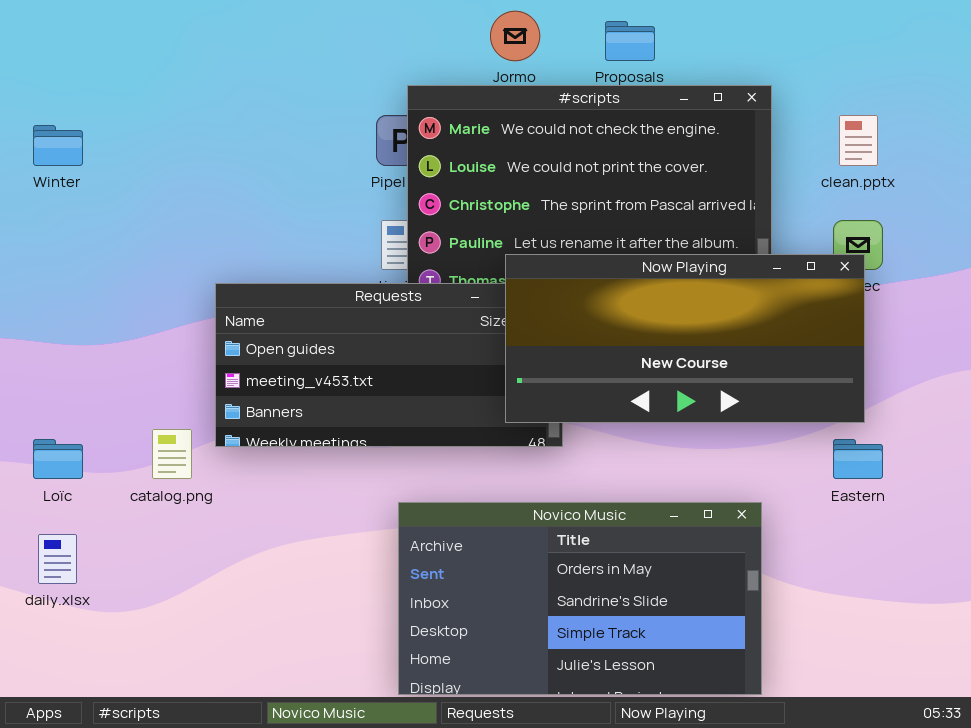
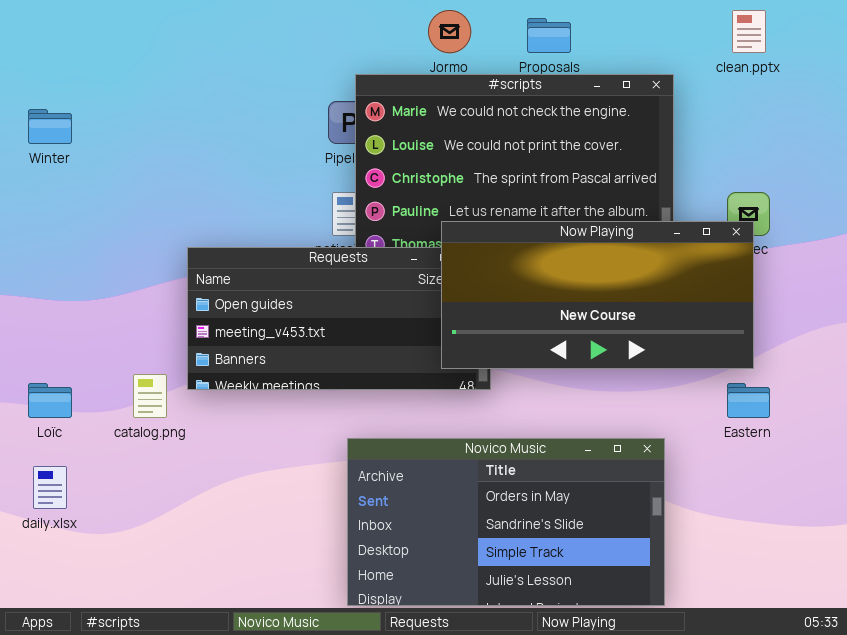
clean.pptx: [839,115,878,166] -> [732,10,766,53], moved

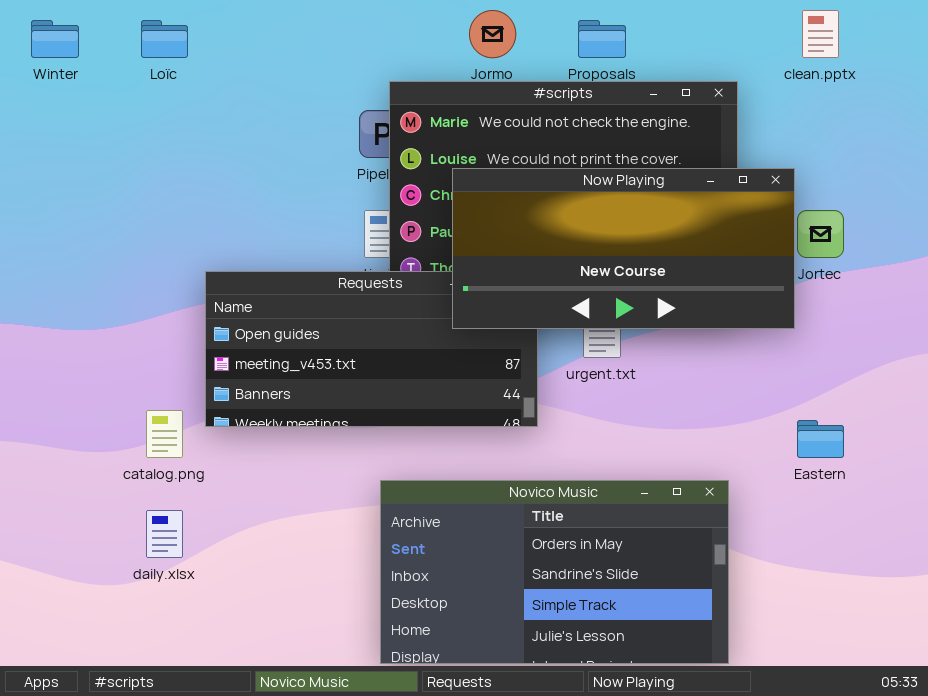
Winter: [28,109,72,144] -> [31,20,79,58], moved
Now Playing: [441,221,754,369] -> [452,168,795,329], moved
Loïc: [28,383,72,418] -> [141,20,188,58], moved
daily.xlsx: [33,466,67,509] -> [146,510,183,558], moved

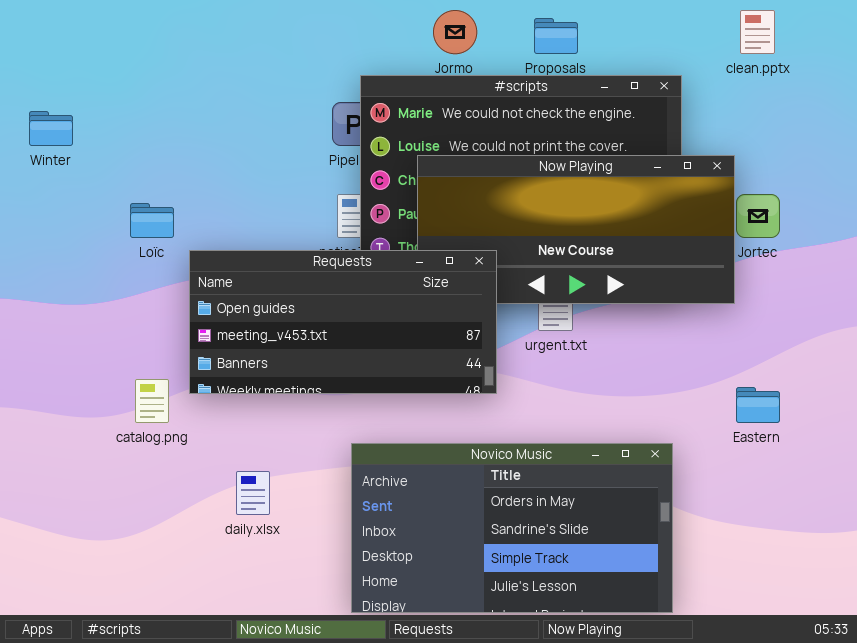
Winter: [31,20,79,58] -> [29,111,73,146], moved
Loïc: [141,20,188,58] -> [130,203,174,238], moved
Requests: [205,271,538,427] -> [189,250,497,394], raised
daily.xlsx: [146,510,183,558] -> [236,471,270,515], moved

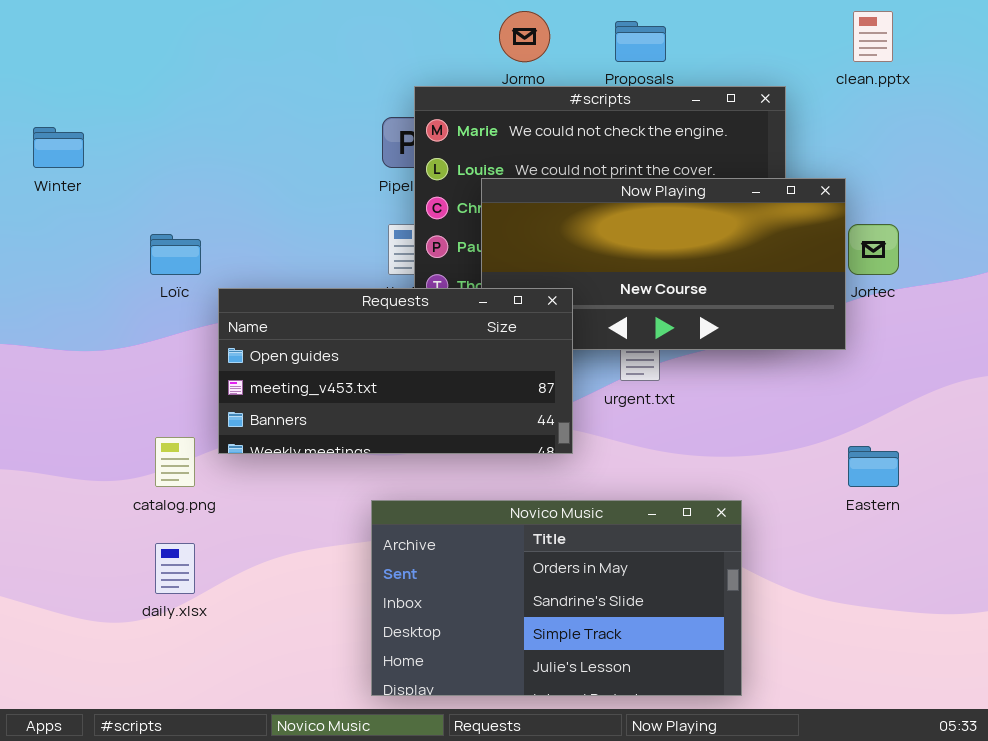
Novico Music: [351,443,673,613] -> [371,500,742,696], moved
daily.xlsx: [236,471,270,515] -> [155,543,195,594], moved

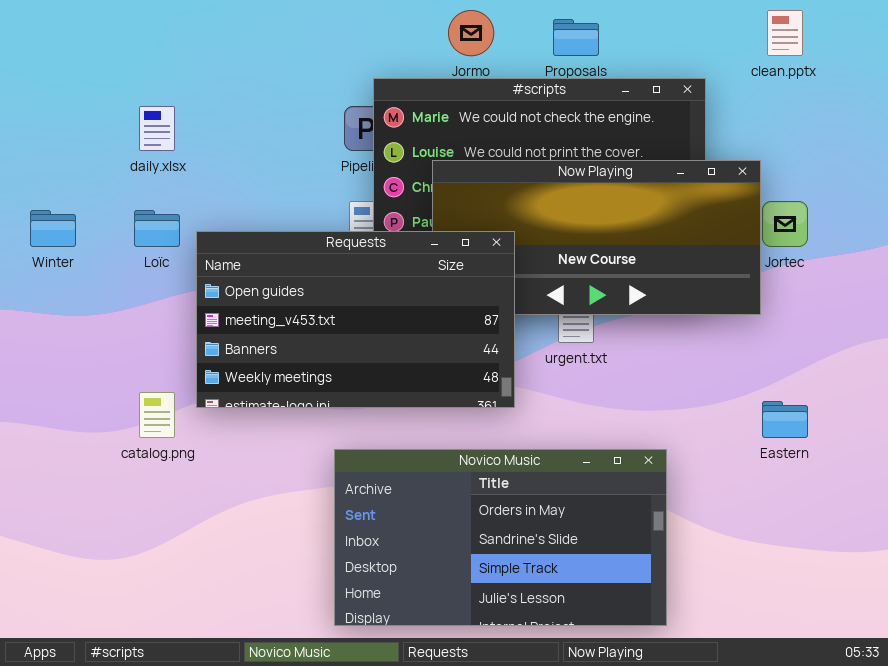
Winter: [33,127,84,168] -> [30,210,76,247], moved
Requests: [218,288,573,454] -> [196,231,515,408], resized
daily.xlsx: [155,543,195,594] -> [139,106,175,151], moved

